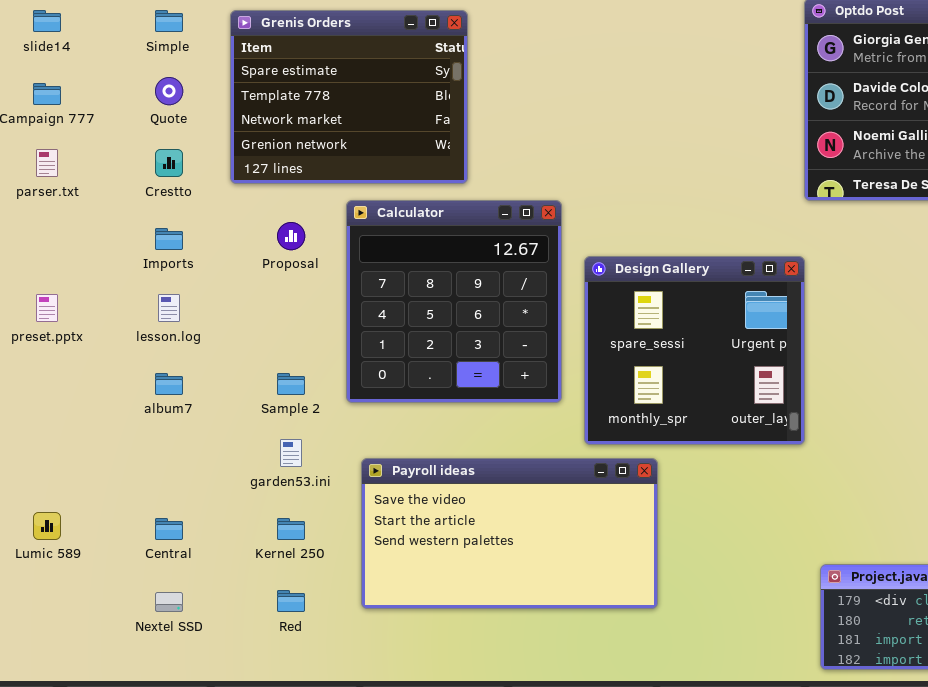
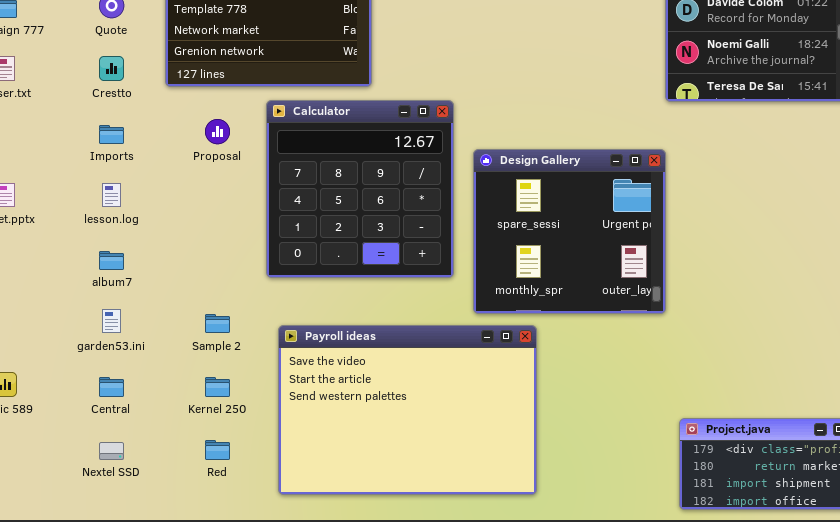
Sample 2: [277,373,305,395] -> [205,314,230,333], moved
garden53.ini: [280,439,302,467] -> [102,309,121,333], moved
Payroll ideas: [361,458,658,609] -> [278,325,537,495], resized

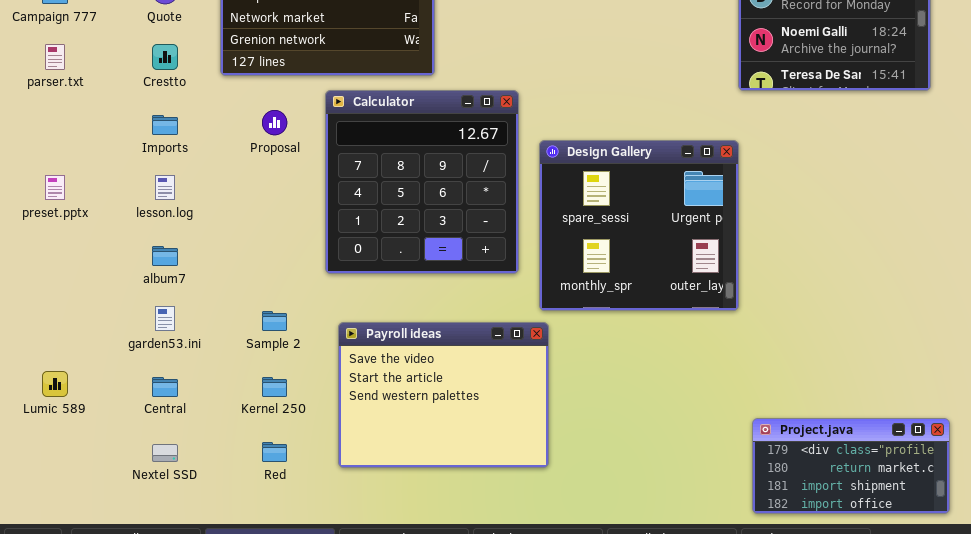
Payroll ideas: [278,325,537,495] -> [338,322,549,468], resized

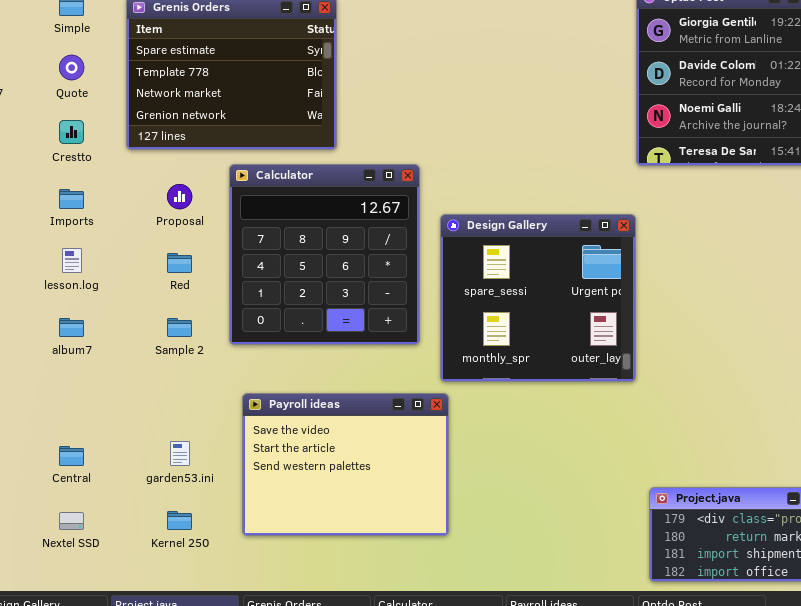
garden53.ini: [155,306,175,331] -> [170,441,190,466], moved
Sample 2: [262,311,287,331] -> [167,318,192,337], moved
Kernel 250: [262,377,287,397] -> [167,511,192,530], moved
Red: [262,442,287,462] -> [167,253,192,273], moved

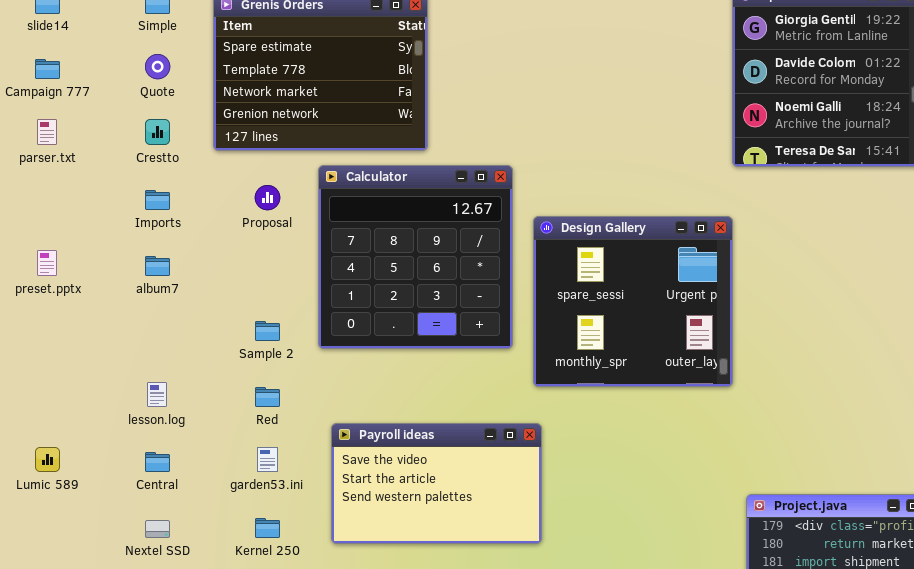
lesson.log: [62,248,82,273] -> [147,382,167,407], moved
Red: [167,253,192,273] -> [255,387,280,407], moved
album7: [59,318,84,337] -> [145,256,170,276], moved
Payroll ideas: [242,393,449,536] -> [331,423,542,544], resized

